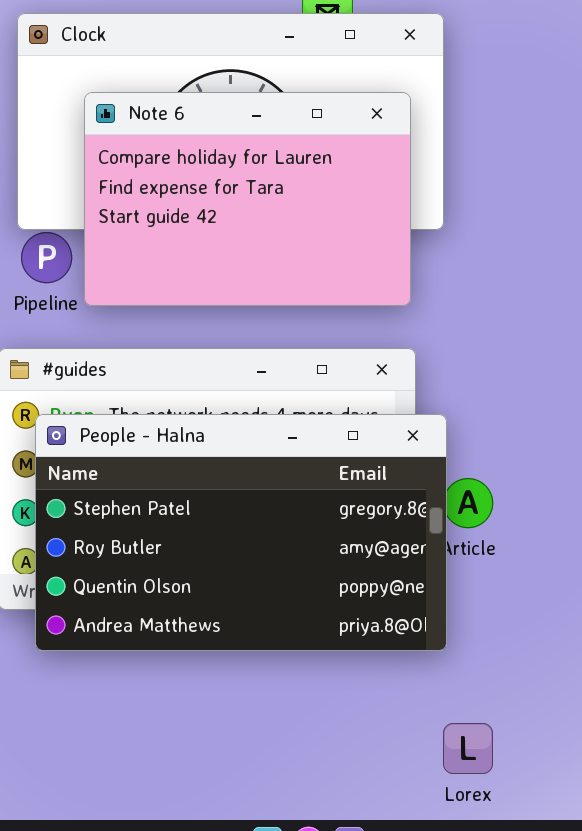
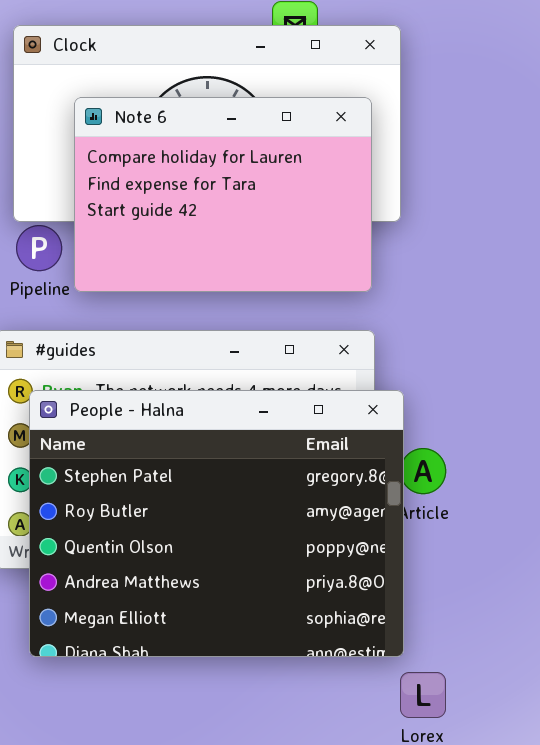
People - Halna: [35,414,447,651] -> [29,390,404,657], resized

